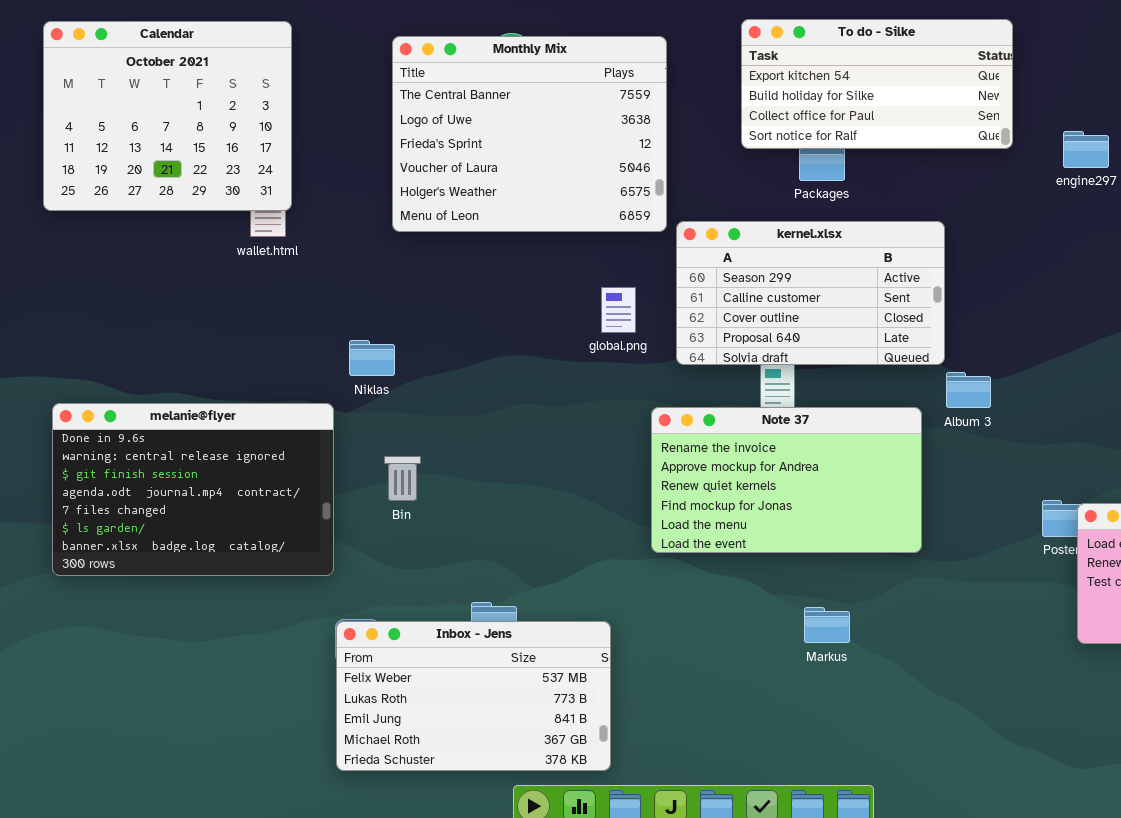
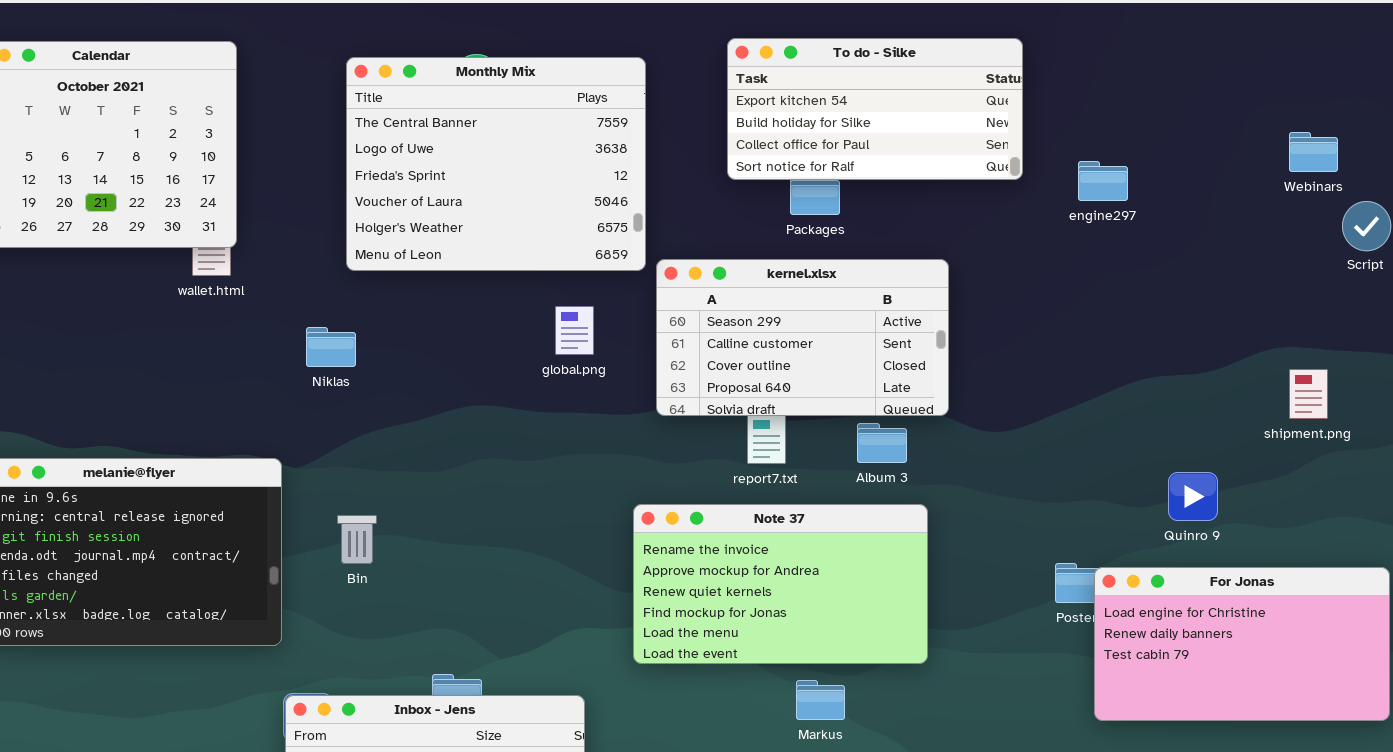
global.png: [601,287,636,333] -> [555,306,594,355], moved
Niklas: [349,340,395,376] -> [306,327,356,367], moved
Album 3: [946,372,991,408] -> [857,423,907,463], moved
Note 37: [651,407,922,553] -> [633,504,928,664], moved

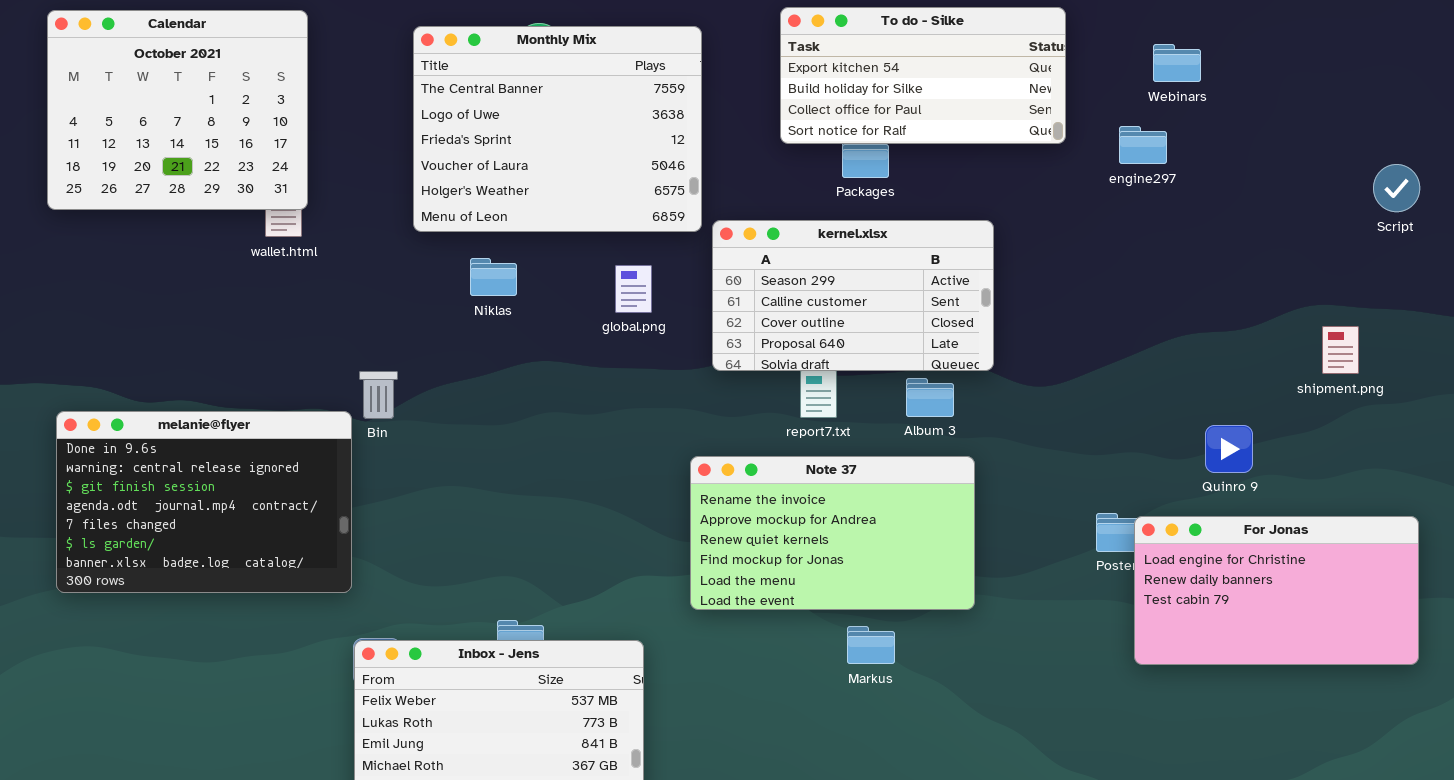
Webinars: [1289,132,1338,172] -> [1153,44,1201,82], moved
Niklas: [306,327,356,367] -> [470,258,517,296], moved
Bin: [337,515,377,564] -> [359,371,398,419], moved

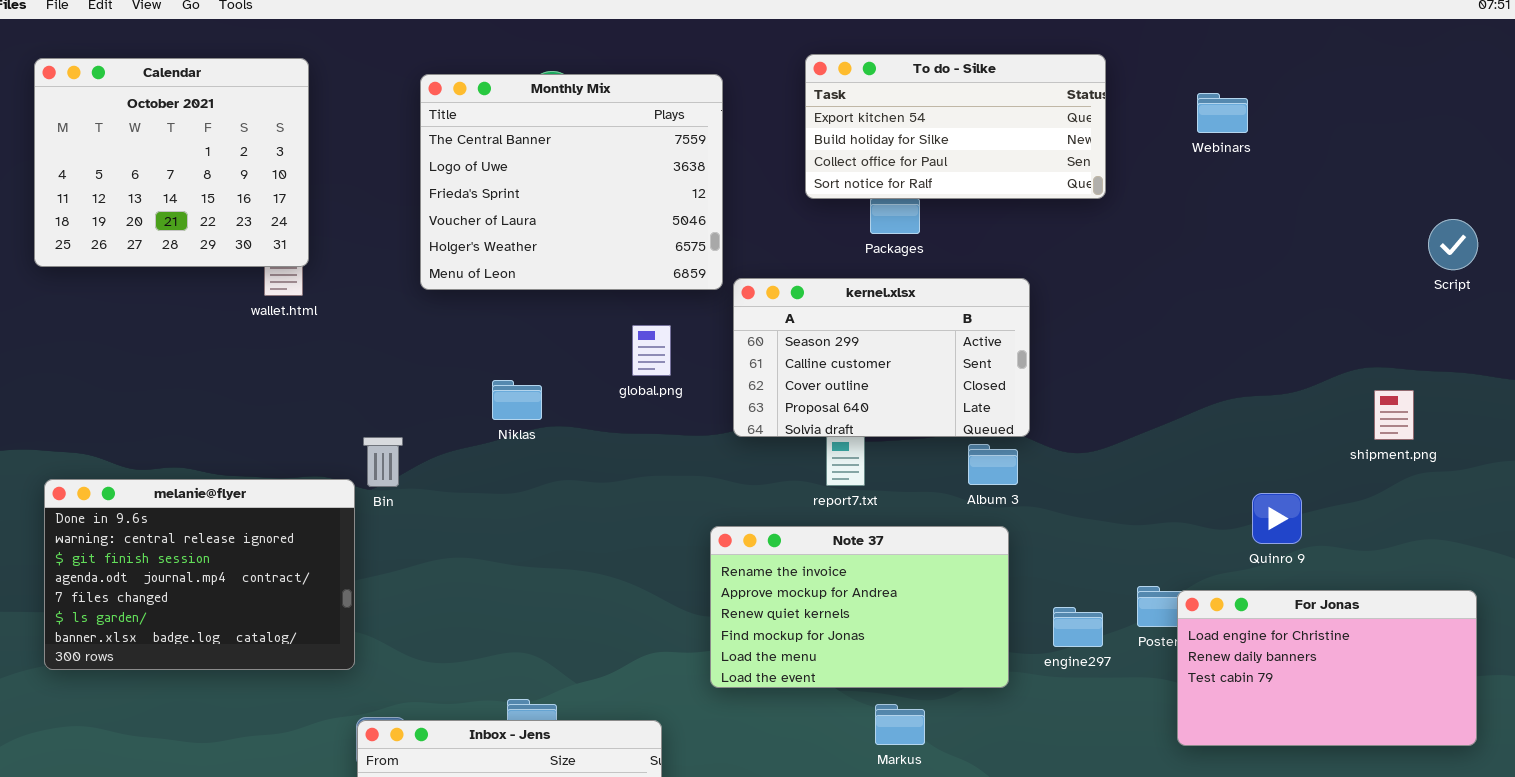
engine297: [1119,126,1167,164] -> [1053,607,1103,647], moved
Niklas: [470,258,517,296] -> [492,380,542,420], moved
Album 3: [906,378,954,417] -> [968,444,1018,485], moved

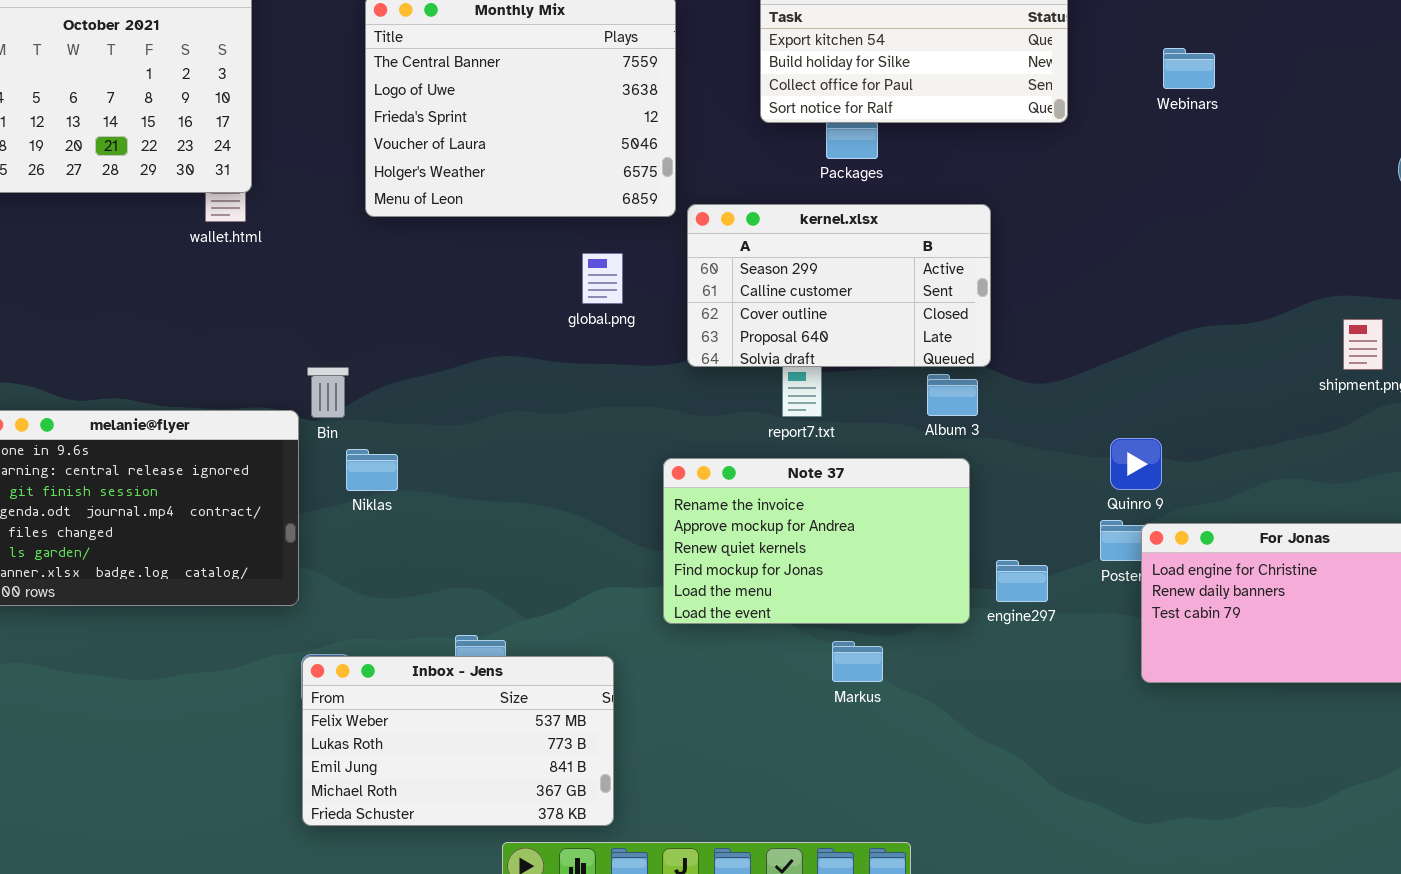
Webinars: [1197,93,1248,133] -> [1163,48,1215,89], moved
Niklas: [492,380,542,420] -> [346,449,398,491], moved
Quinro 9: [1252,493,1302,544] -> [1110,438,1162,490], moved
engine297: [1053,607,1103,647] -> [996,560,1048,602], moved

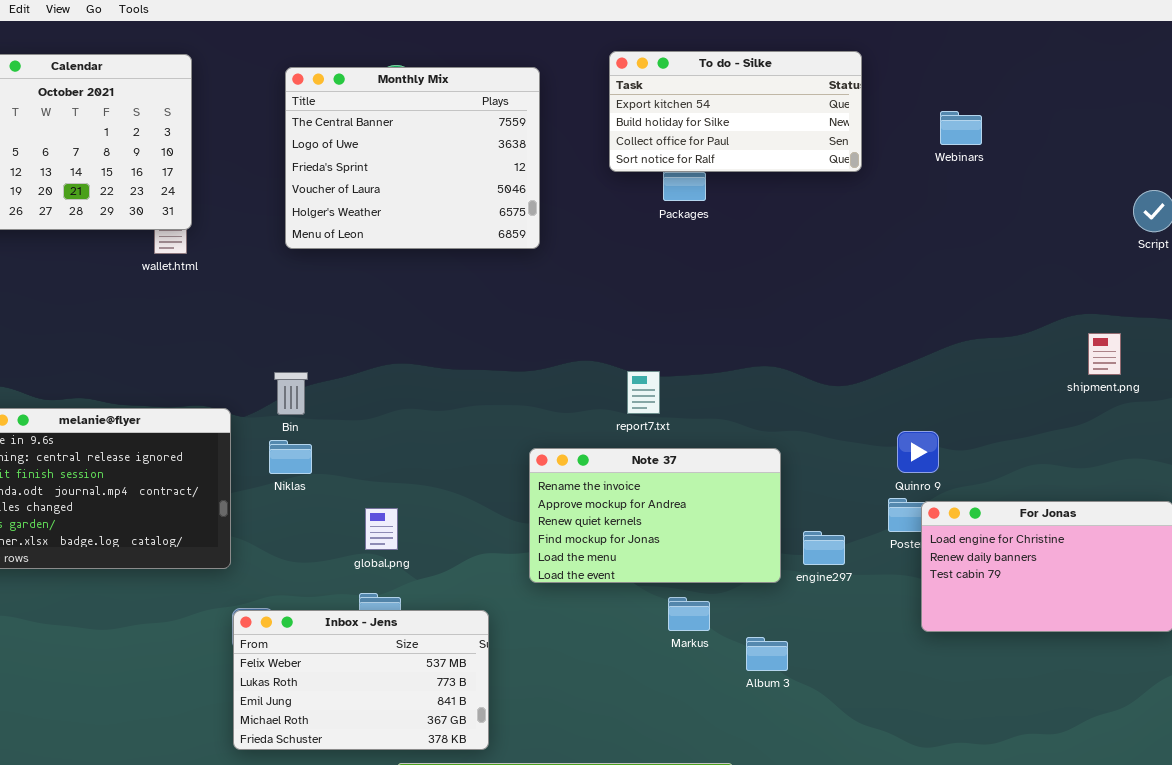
kernel.xlsx: [687,204,991,367] -> none, closed
global.png: [582,253,623,304] -> [365,508,398,550], moved
Bin: [307,367,349,418] -> [274,372,308,415], moved
Album 3: [927,374,978,416] -> [746,637,788,671], moved

